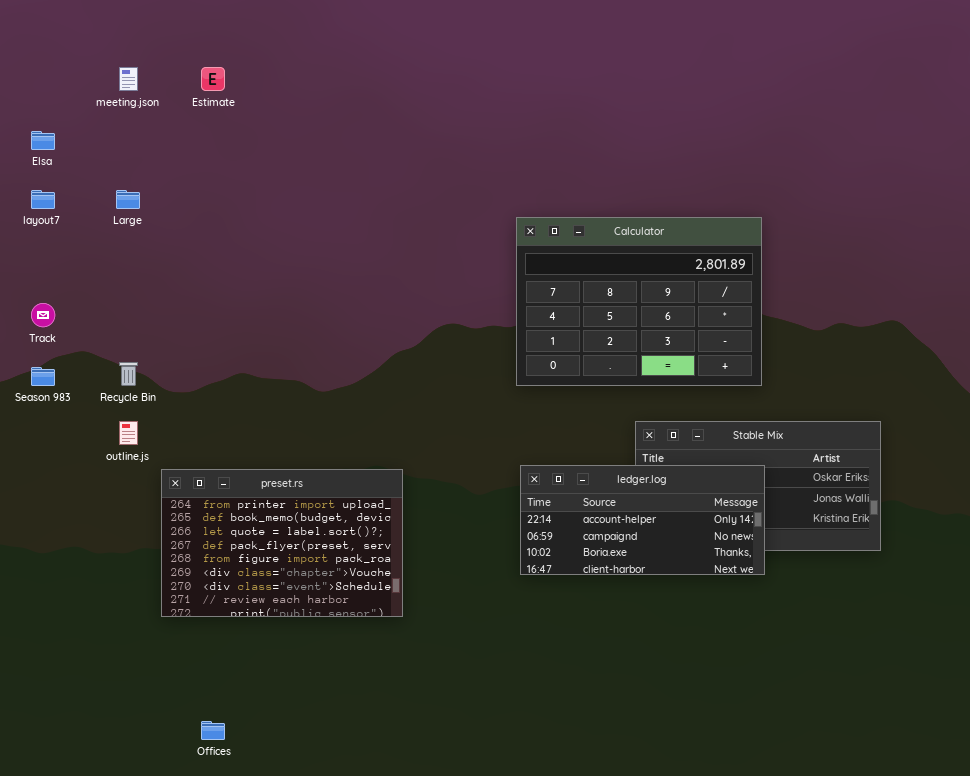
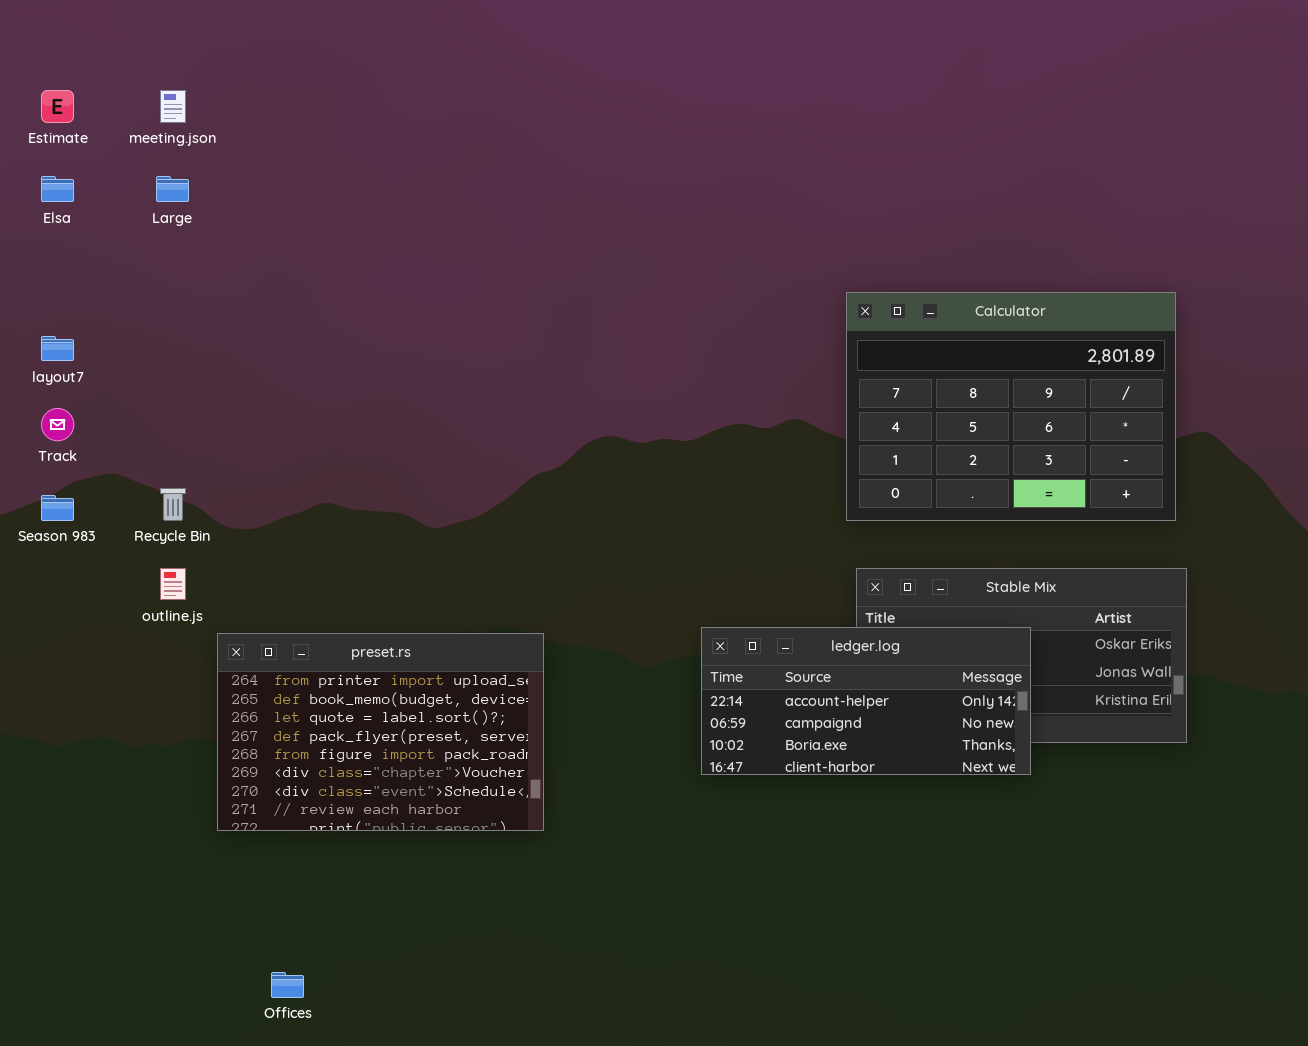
Estimate: [201,67,225,91] -> [41,90,74,123], moved
layout7: [31,190,55,209] -> [41,336,74,361], moved
Large: [116,190,140,209] -> [156,176,189,202], moved
Calculator: [516,217,762,386] -> [846,292,1176,521], moved

